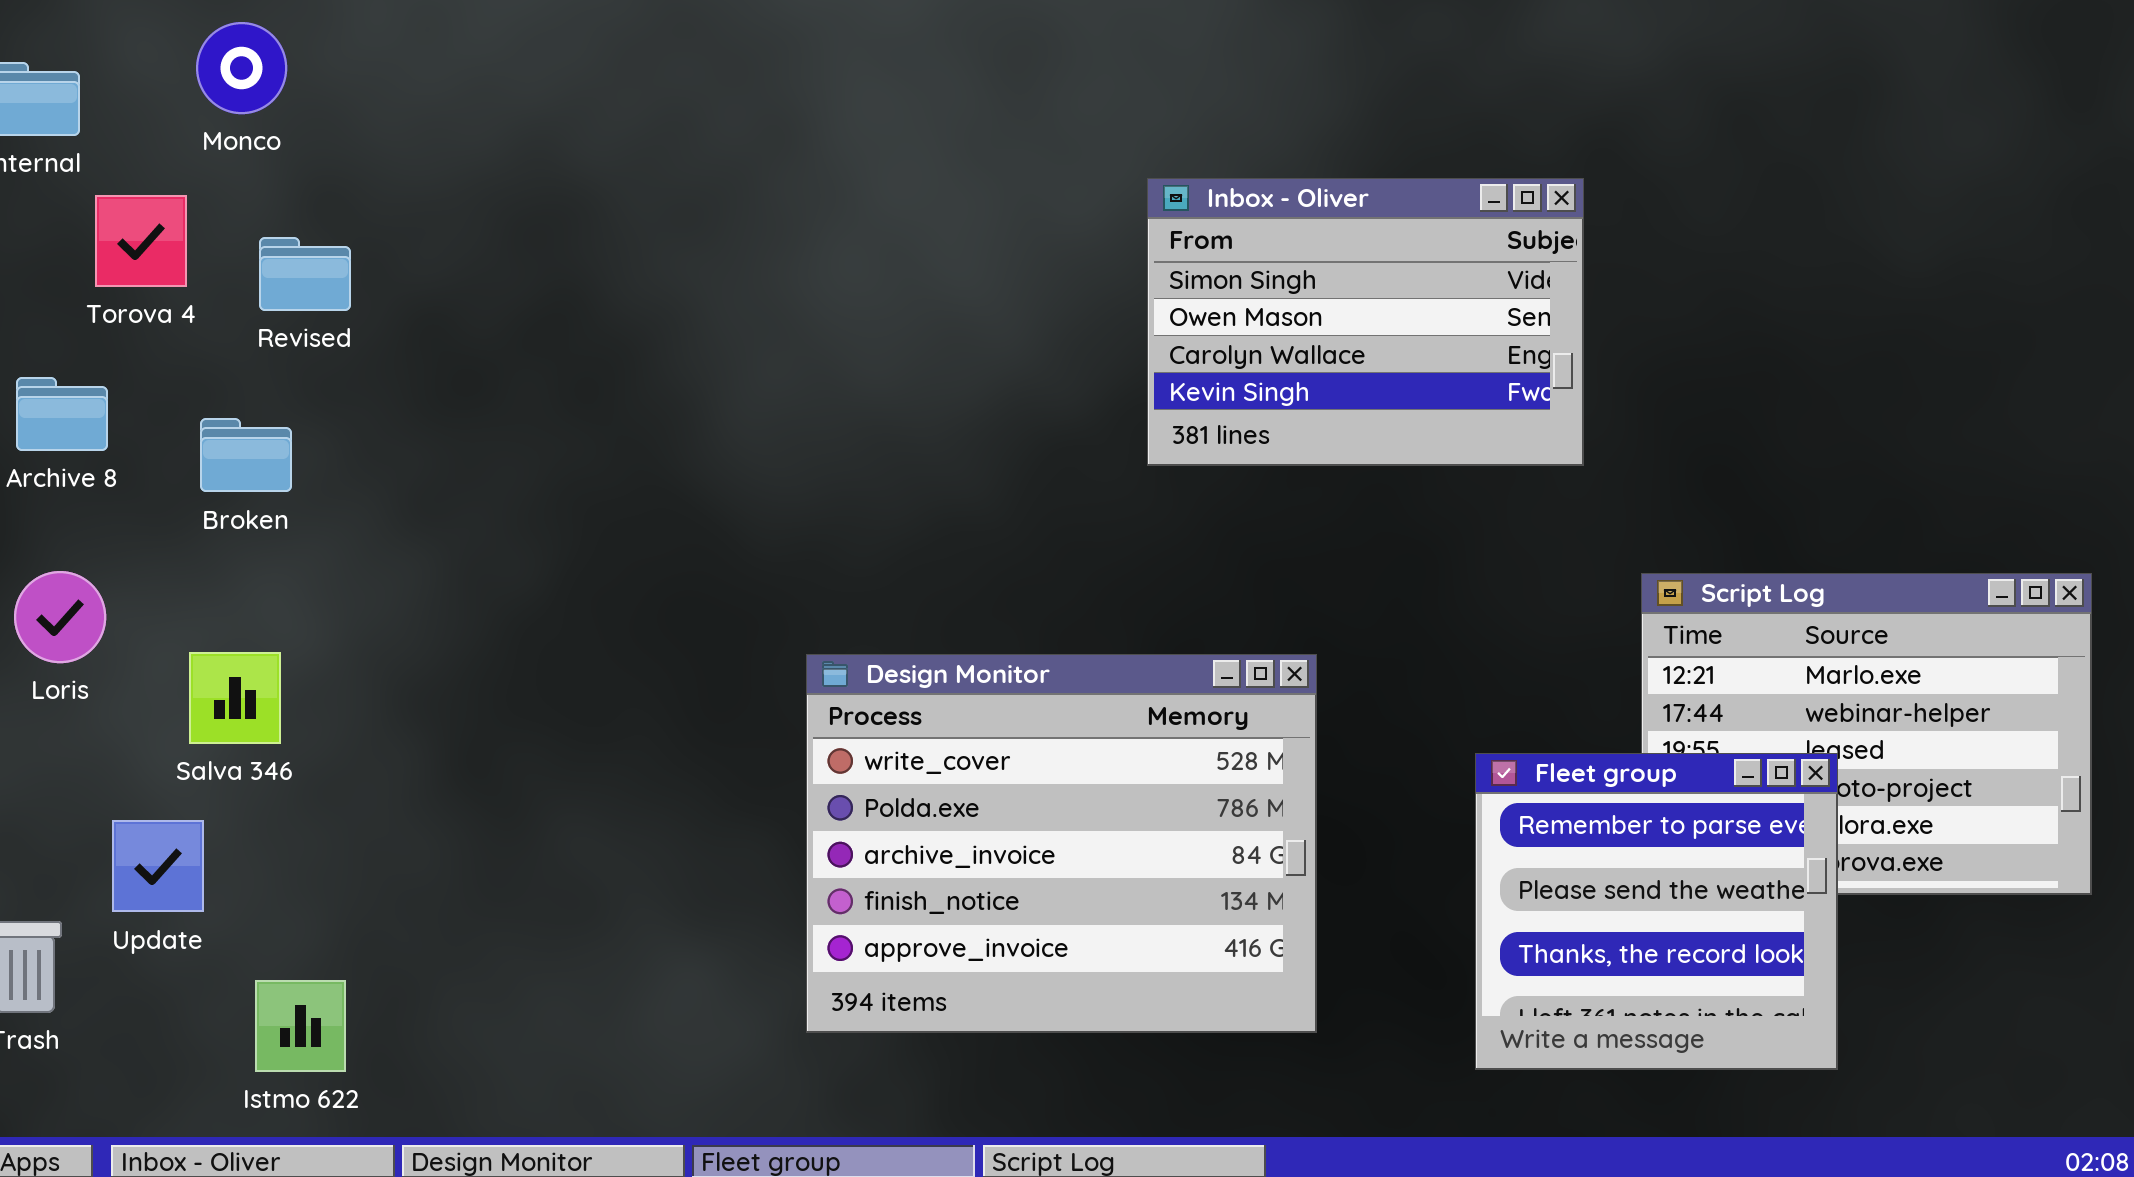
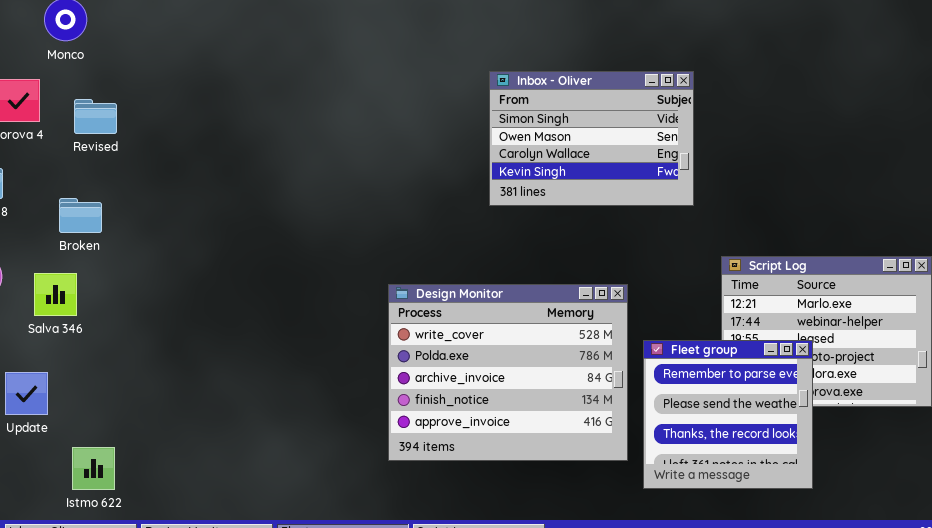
Broken: [200,418,292,492] -> [59,198,102,233], moved
Salva 346: [189,652,281,744] -> [34,273,77,316], moved
Design Monitor: [806,654,1317,1033] -> [388,284,628,461], moved

